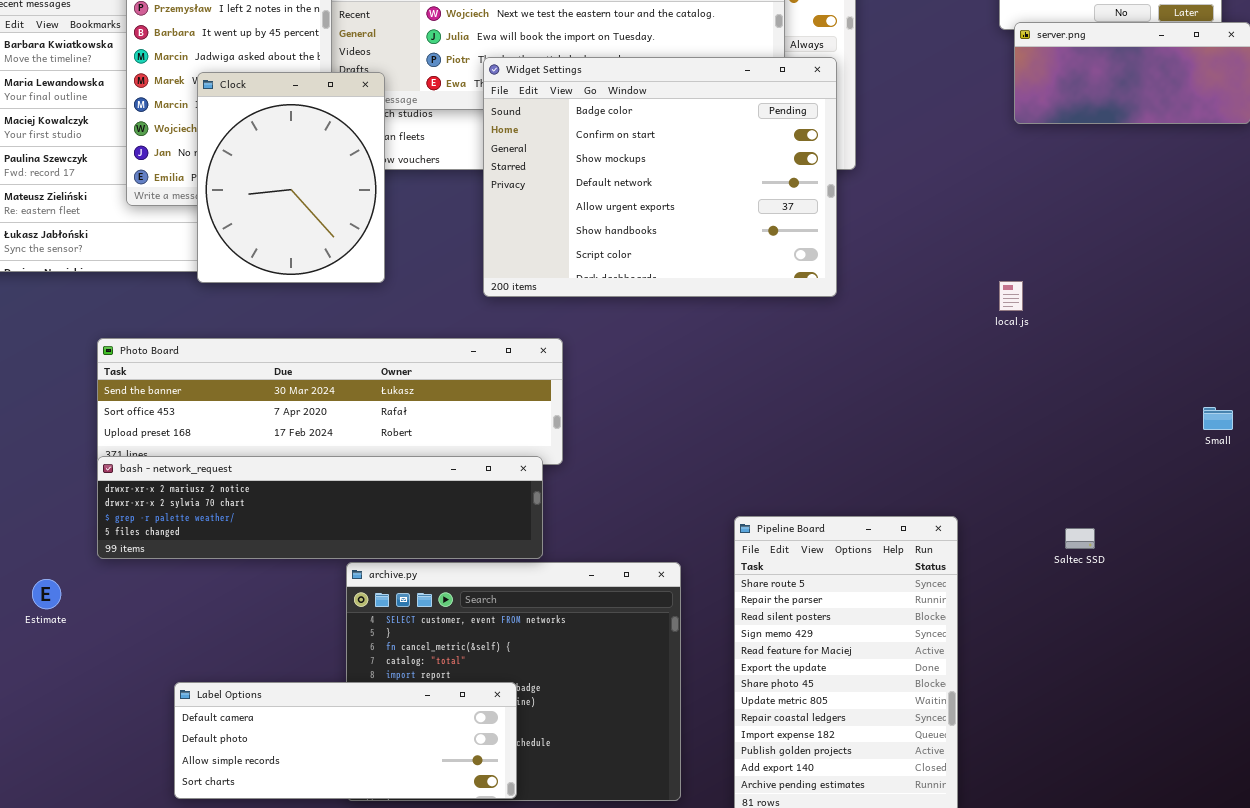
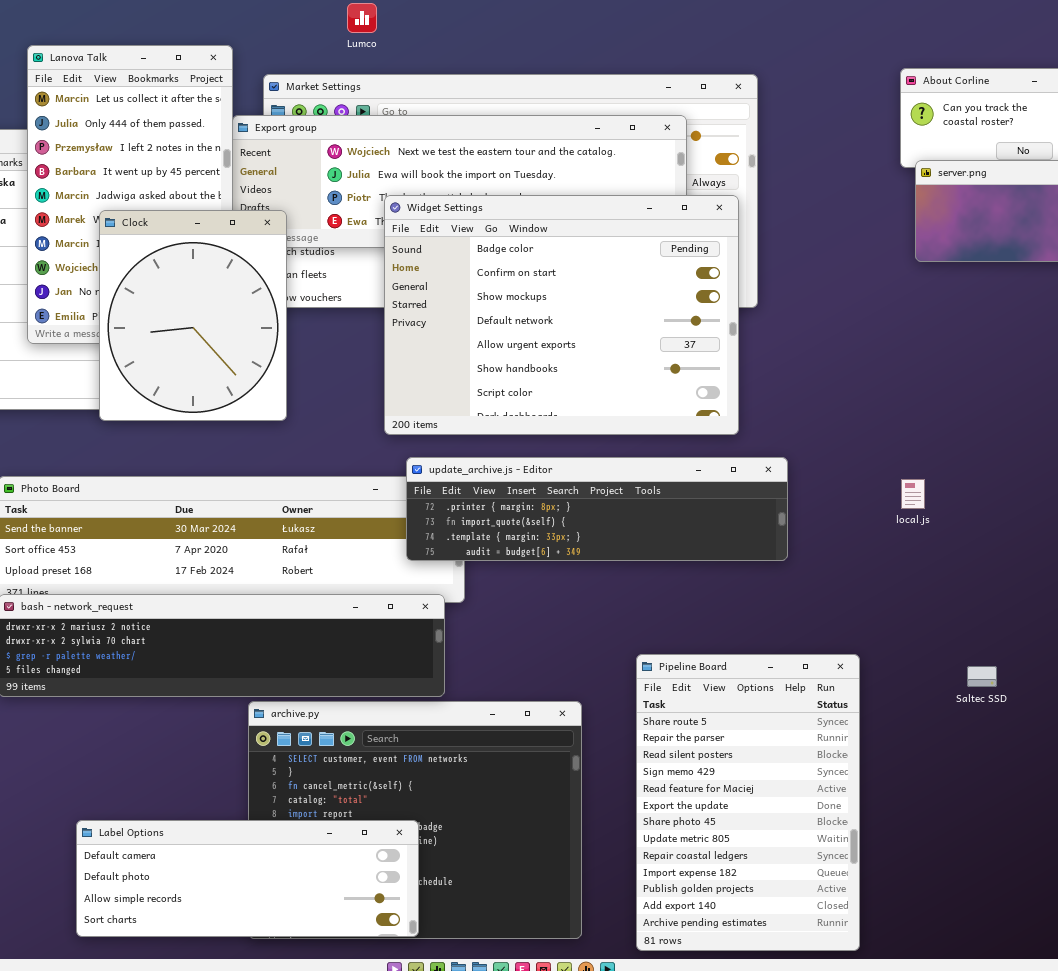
local.js: [999,281,1023,311] -> [901,479,925,509], moved
update_archive.js - Editor: none -> [406,457,788,561], opened

